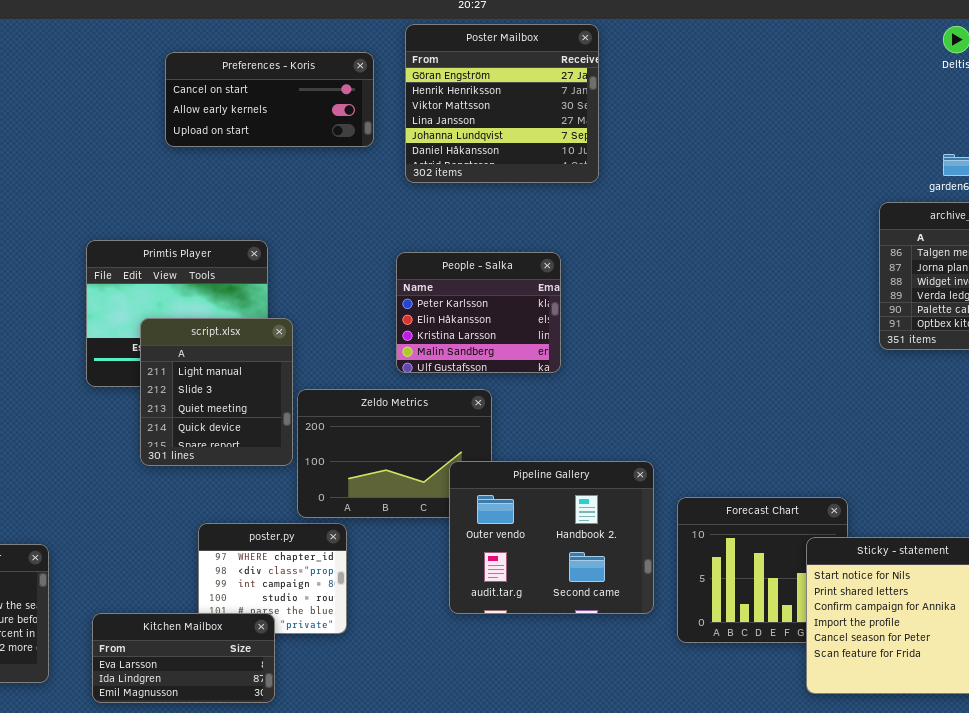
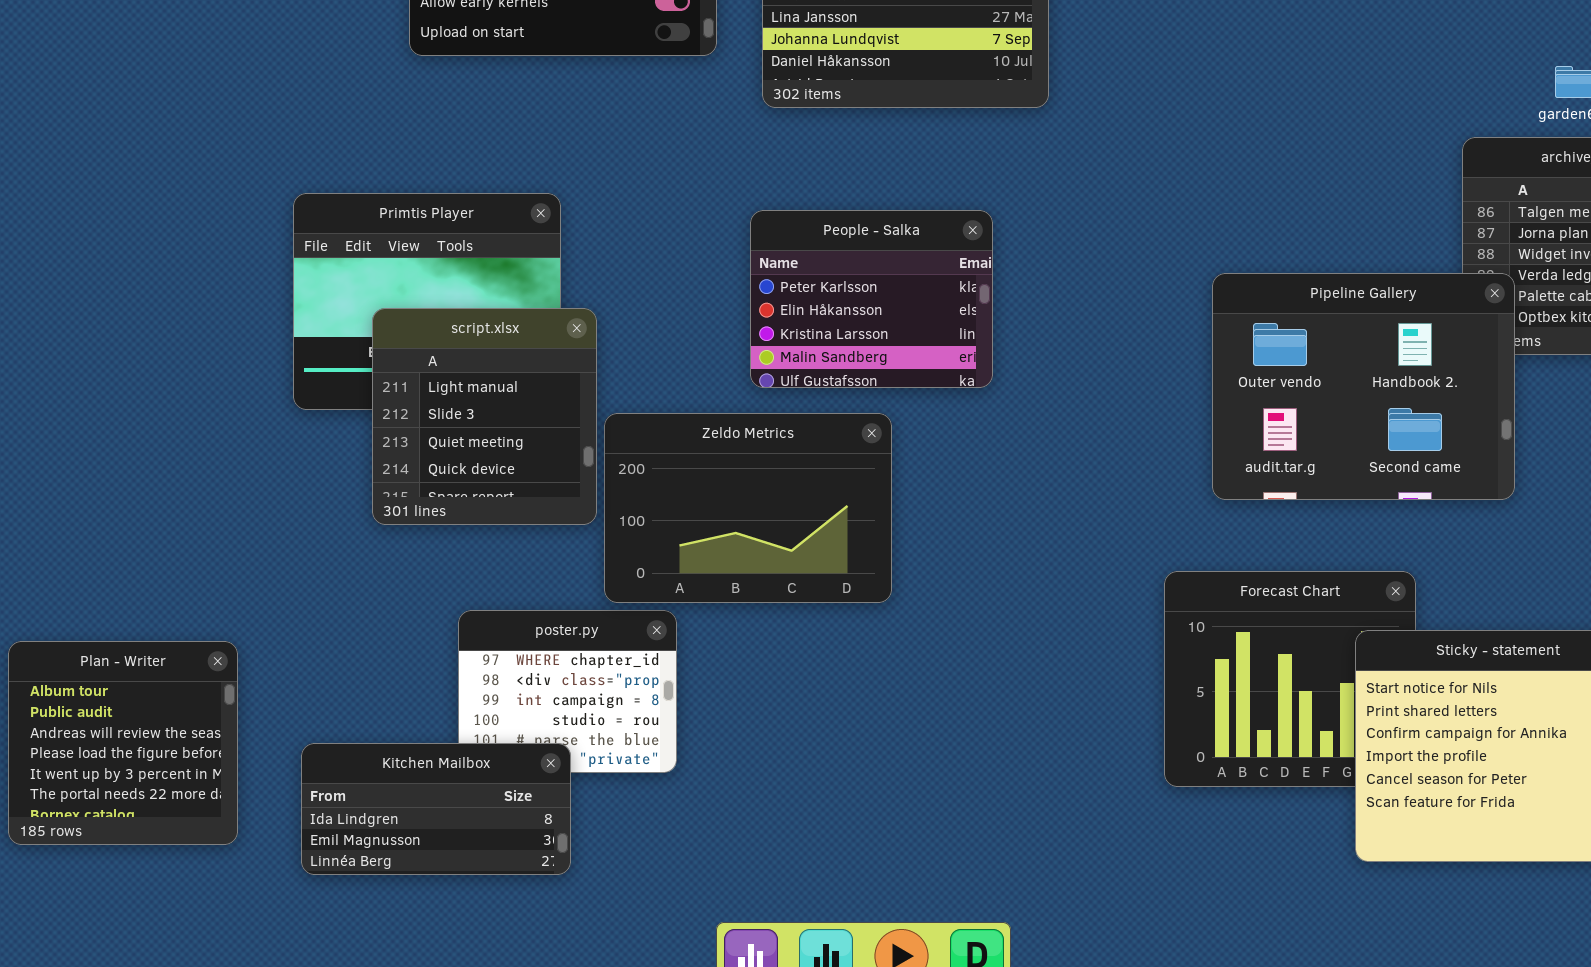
Pipeline Gallery: [449,461,654,614] -> [1212,273,1515,500], moved
Kitchen Mailbox: [92,613,275,703] -> [301,743,571,875], scrolled down 1 row

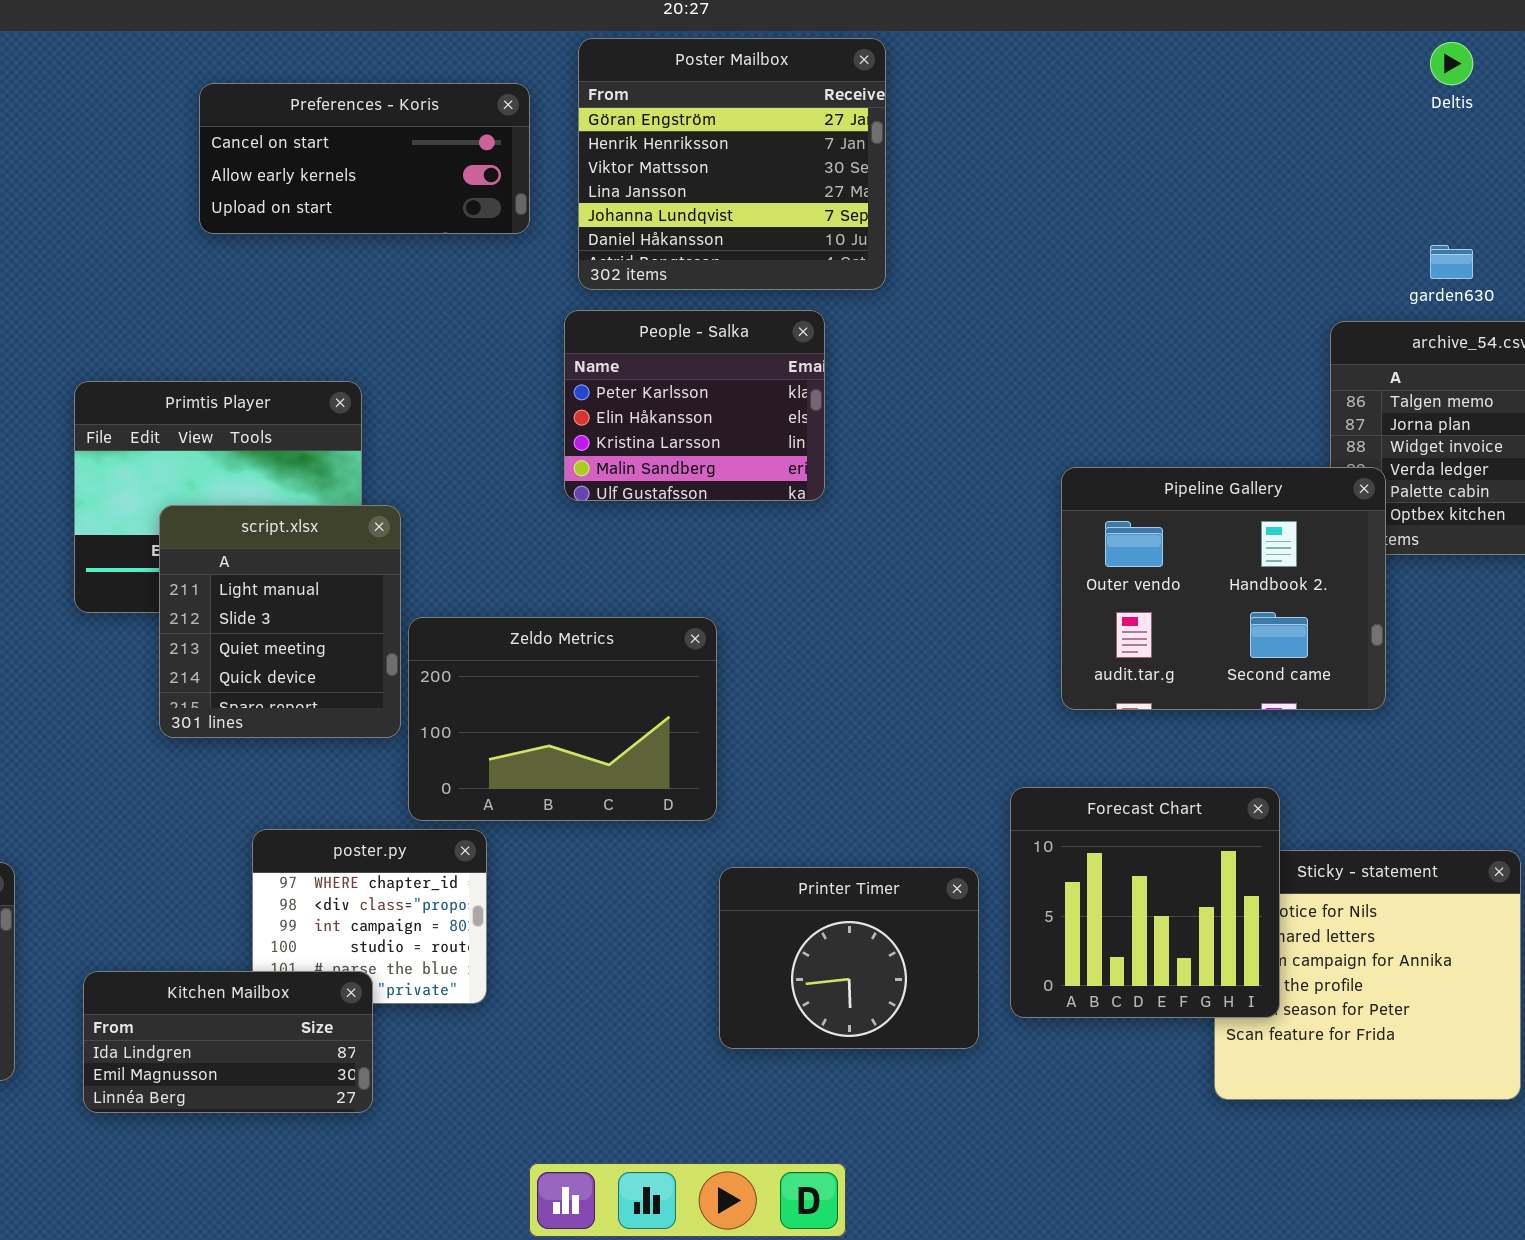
People - Salka: [750,210,993,388] -> [564,310,825,501], moved
Forecast Chart: [1164,571,1416,787] -> [1010,787,1280,1018], raised
Printer Timer: none -> [719,867,979,1049], opened

